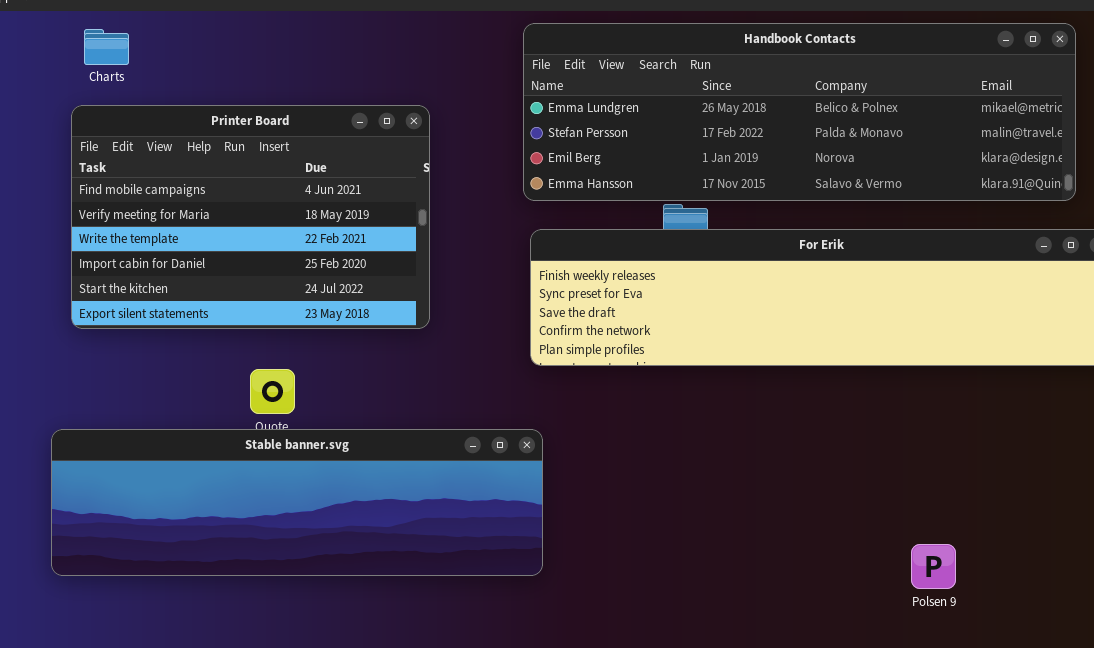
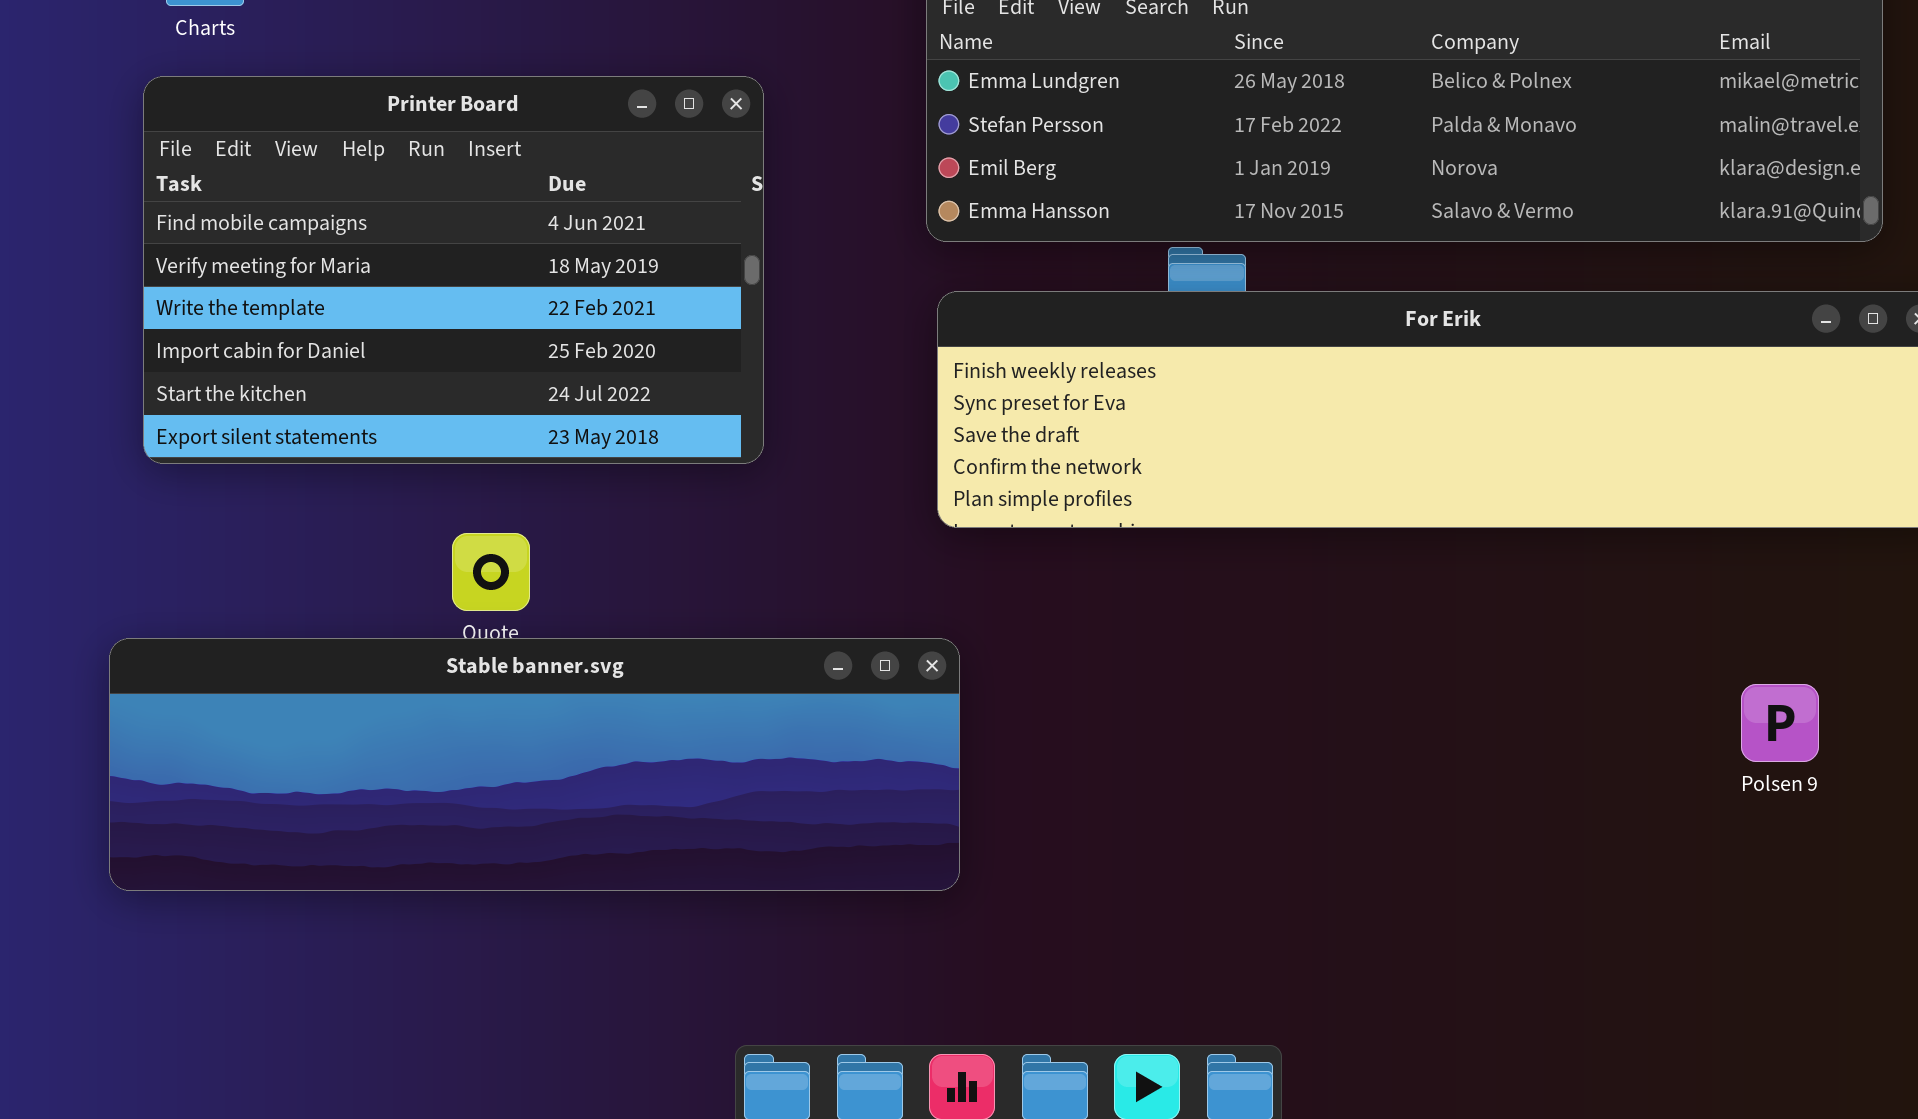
Polsen 9: [911,544,956,589] -> [1741,684,1819,762], moved

